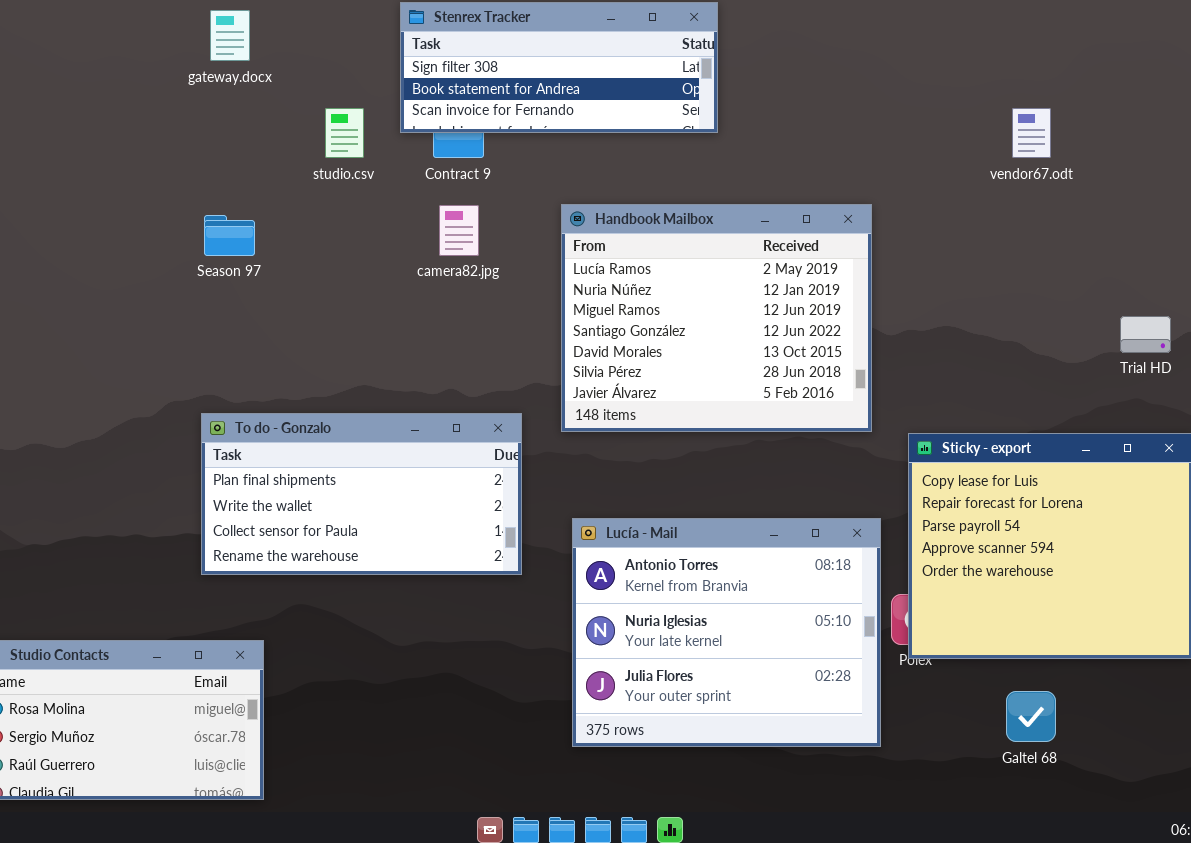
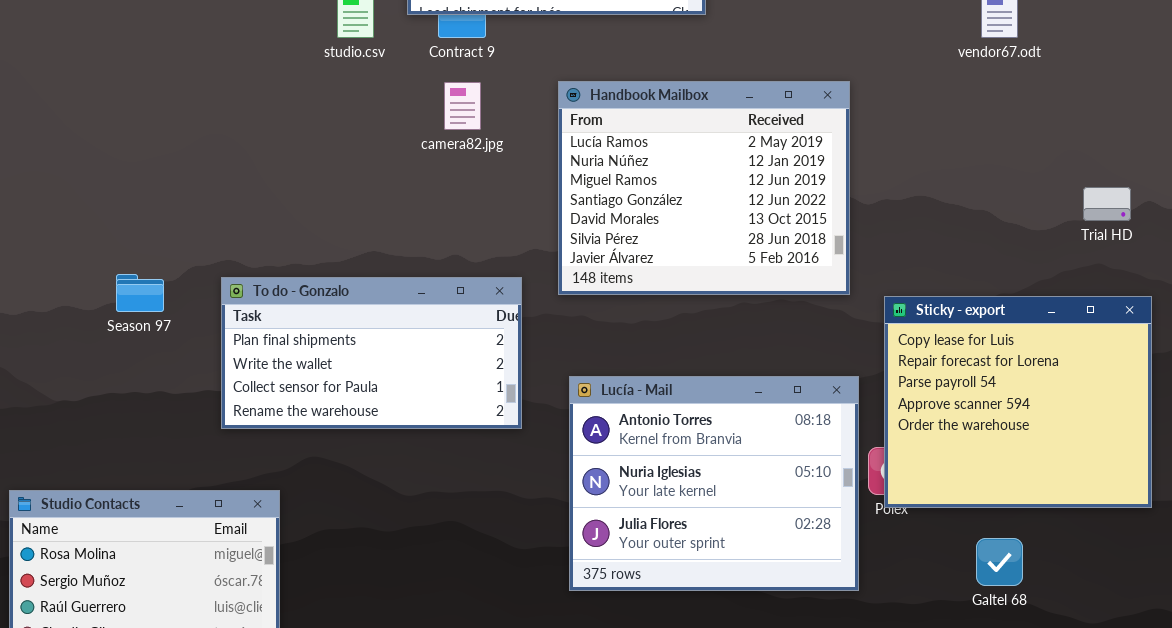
Season 97: [204,215,255,256] -> [116,274,164,312], moved

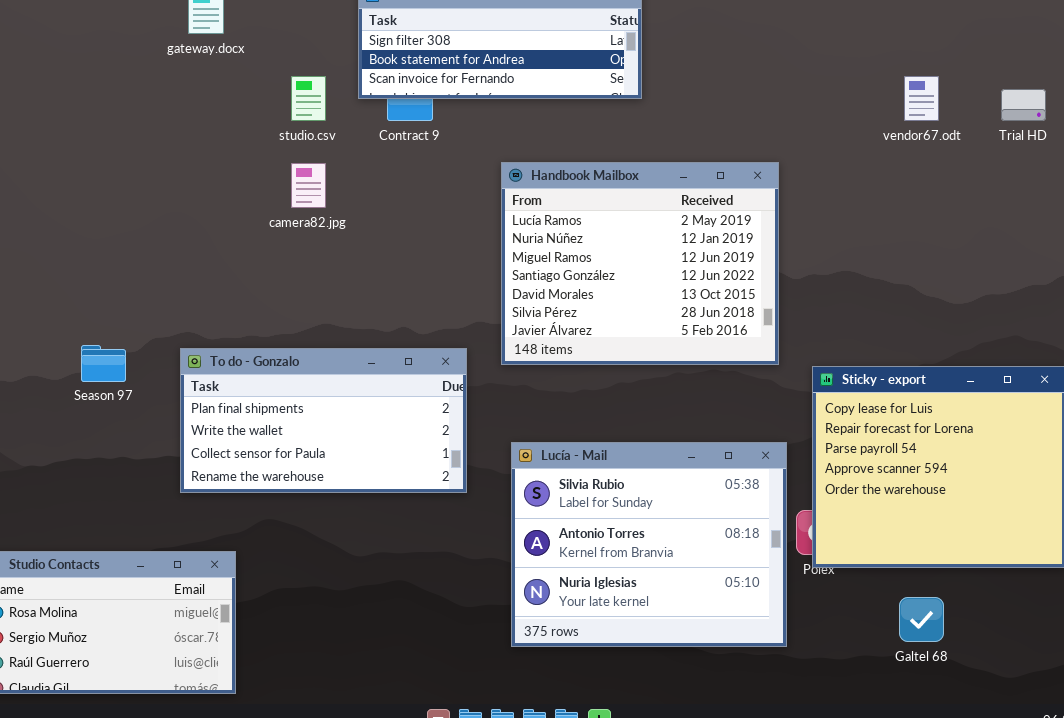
camera82.jpg: [444,82,481,130] -> [291,163,326,208], moved
Trial HD: [1083,187,1131,221] -> [1001,89,1046,121], moved
Lucía - Mail: [569,376,859,591] -> [511,442,787,647], scrolled up 1 row

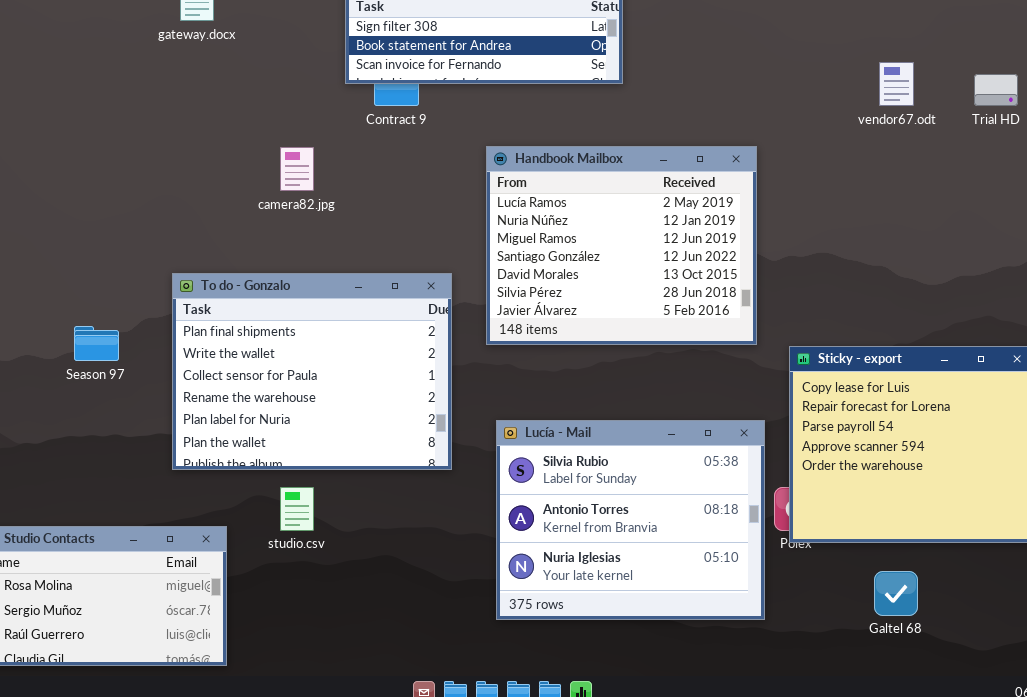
studio.csv: [291,76,326,121] -> [280,487,314,531], moved
To do - Gonzalo: [180,348,467,493] -> [172,273,452,470], resized

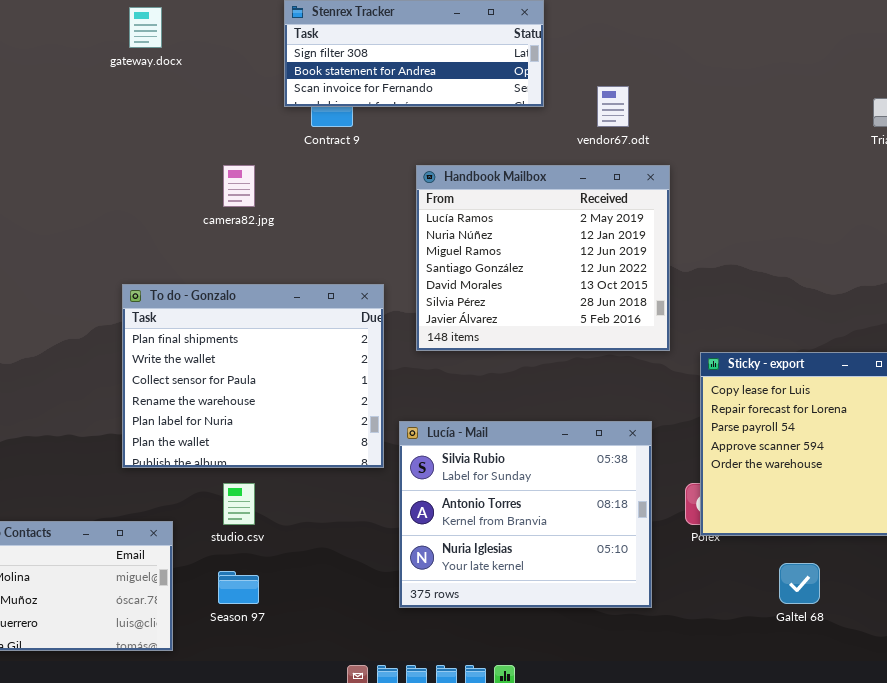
vendor67.odt: [879,62,914,106] -> [597,86,629,127], moved
Season 97: [74,326,119,361] -> [218,571,259,604], moved
Lucía - Mail: [496,420,765,620] -> [399,421,652,608], moved

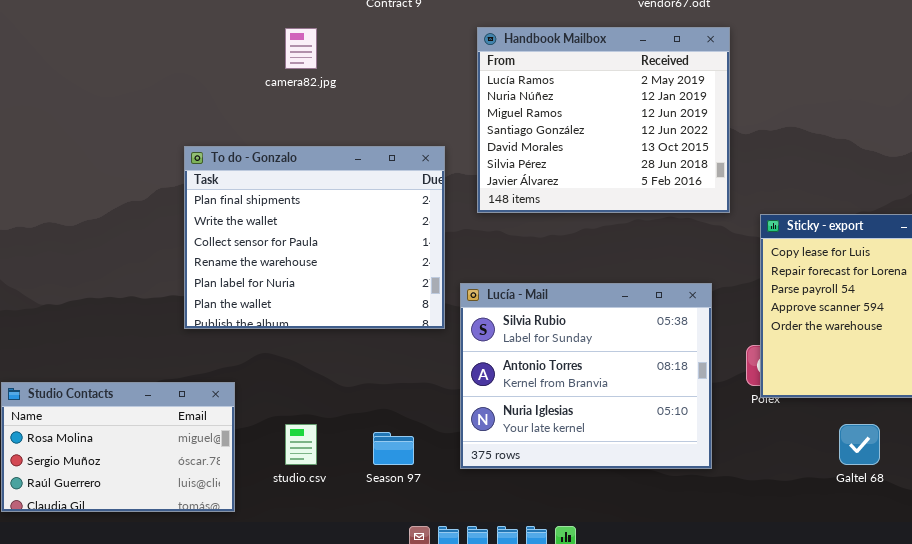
studio.csv: [223,483,255,525] -> [285,424,317,465], moved
Season 97: [218,571,259,604] -> [373,432,414,465], moved

